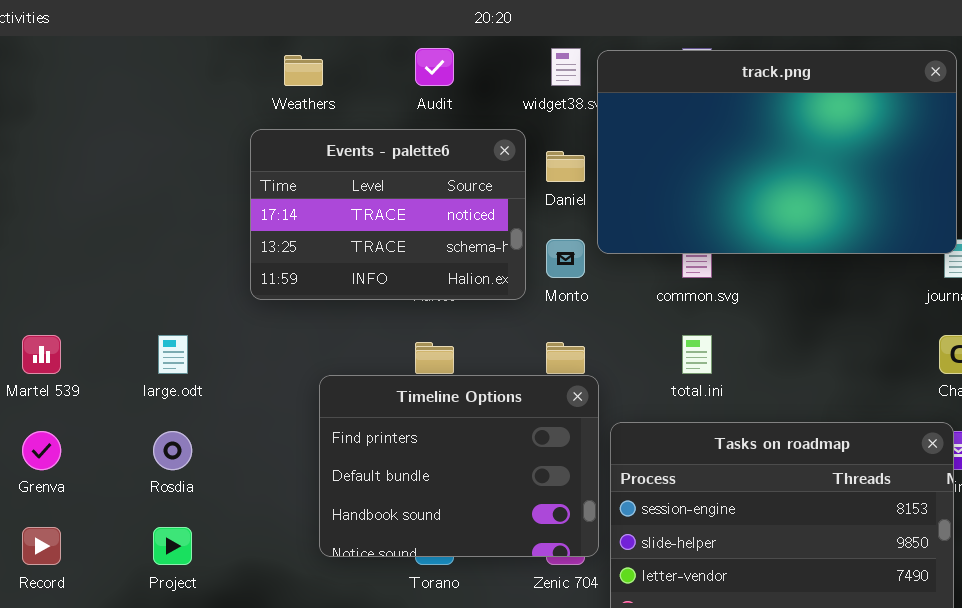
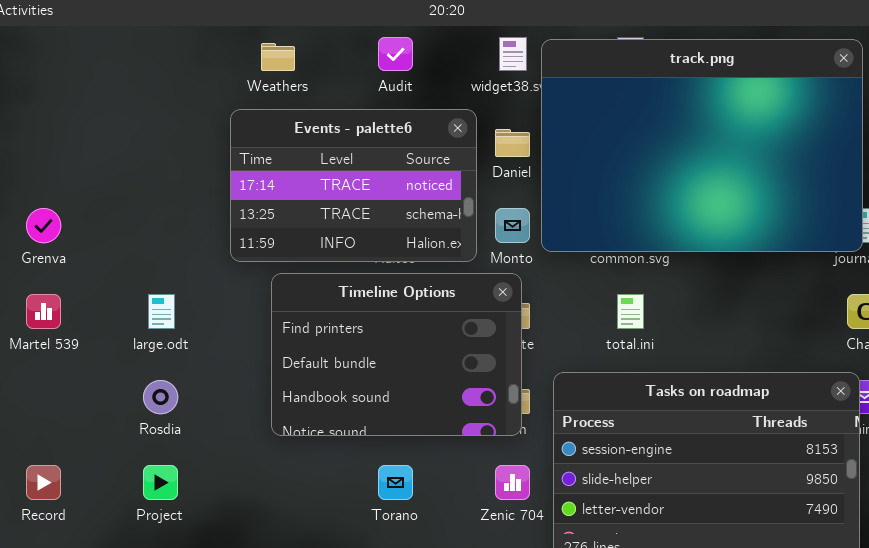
track.png: [597,50,957,254] -> [541,39,863,252], resized
Timeline Options: [319,375,599,557] -> [271,273,522,436], moved
Grenva: [22,431,61,470] -> [26,208,61,243], moved

